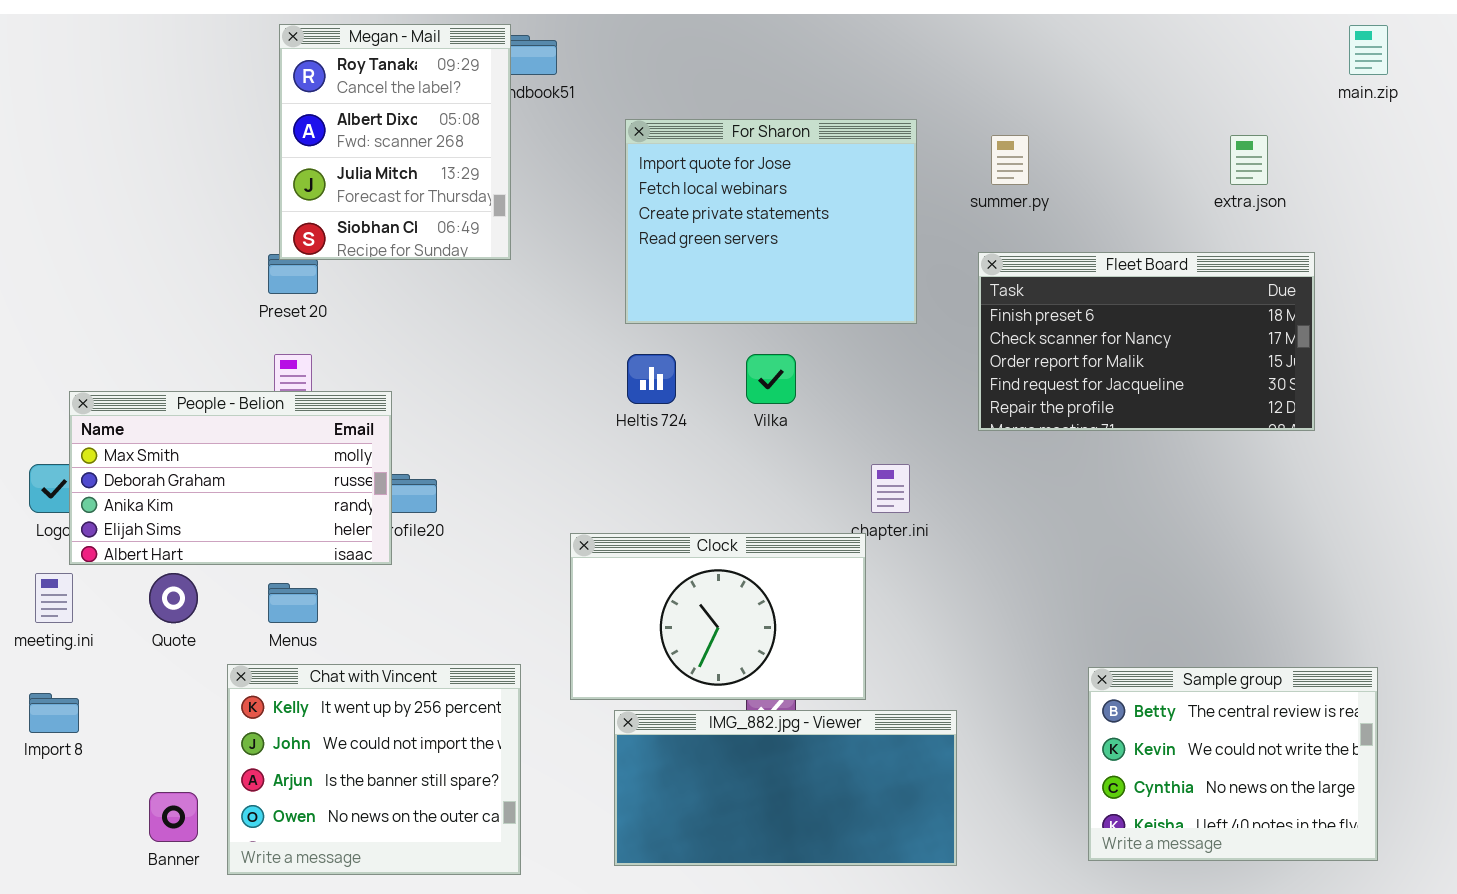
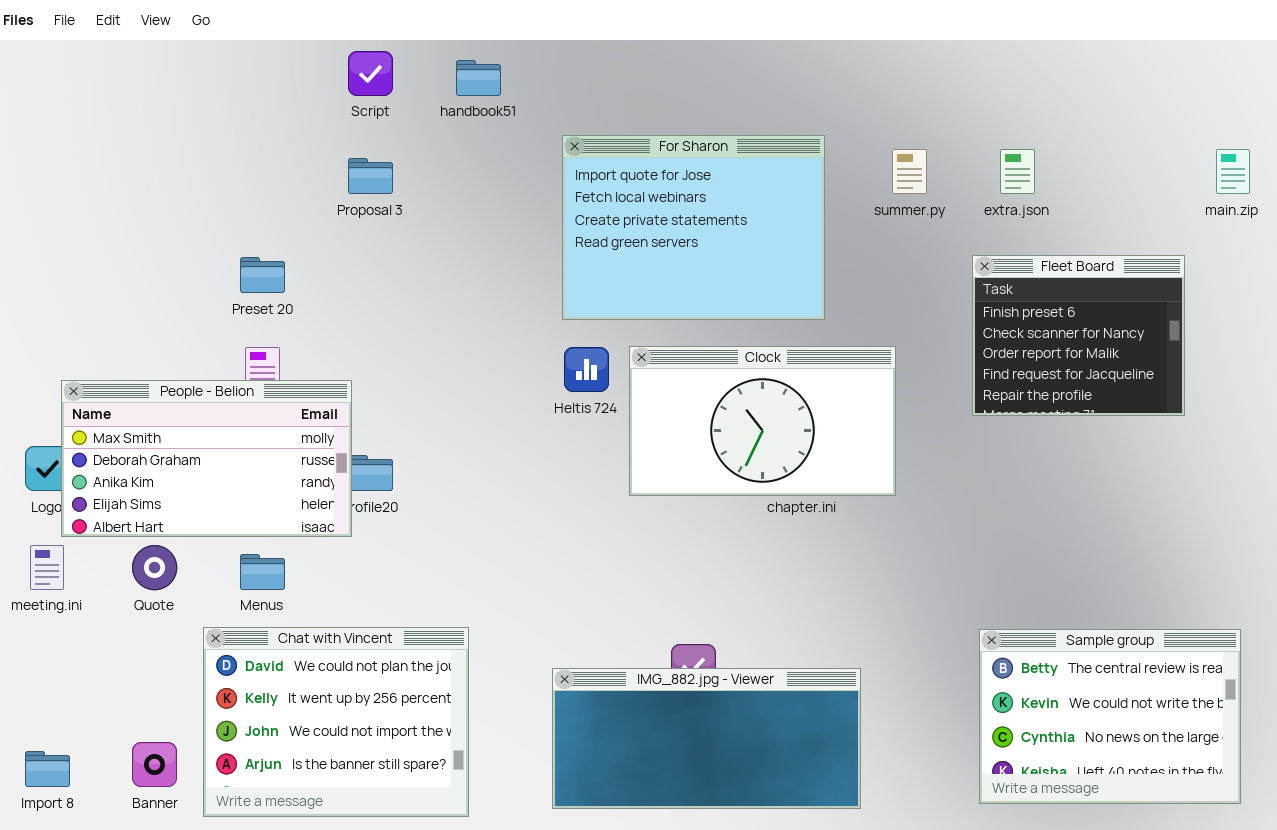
Megan - Mail: [279,24,511,260] -> none, closed
main.zip: [1349,25,1388,75] -> [1216,149,1250,194], moved
extra.json: [1230,135,1268,185] -> [1000,149,1035,194], moved
Fleet Board: [978,252,1315,431] -> [972,255,1185,416], resized
Clock: [570,533,866,700] -> [629,346,896,496], moved
Chat with Vincent: [227,664,521,875] -> [203,627,469,817], scrolled up 1 row
Import 8: [29,693,79,733] -> [25,751,70,787], moved

